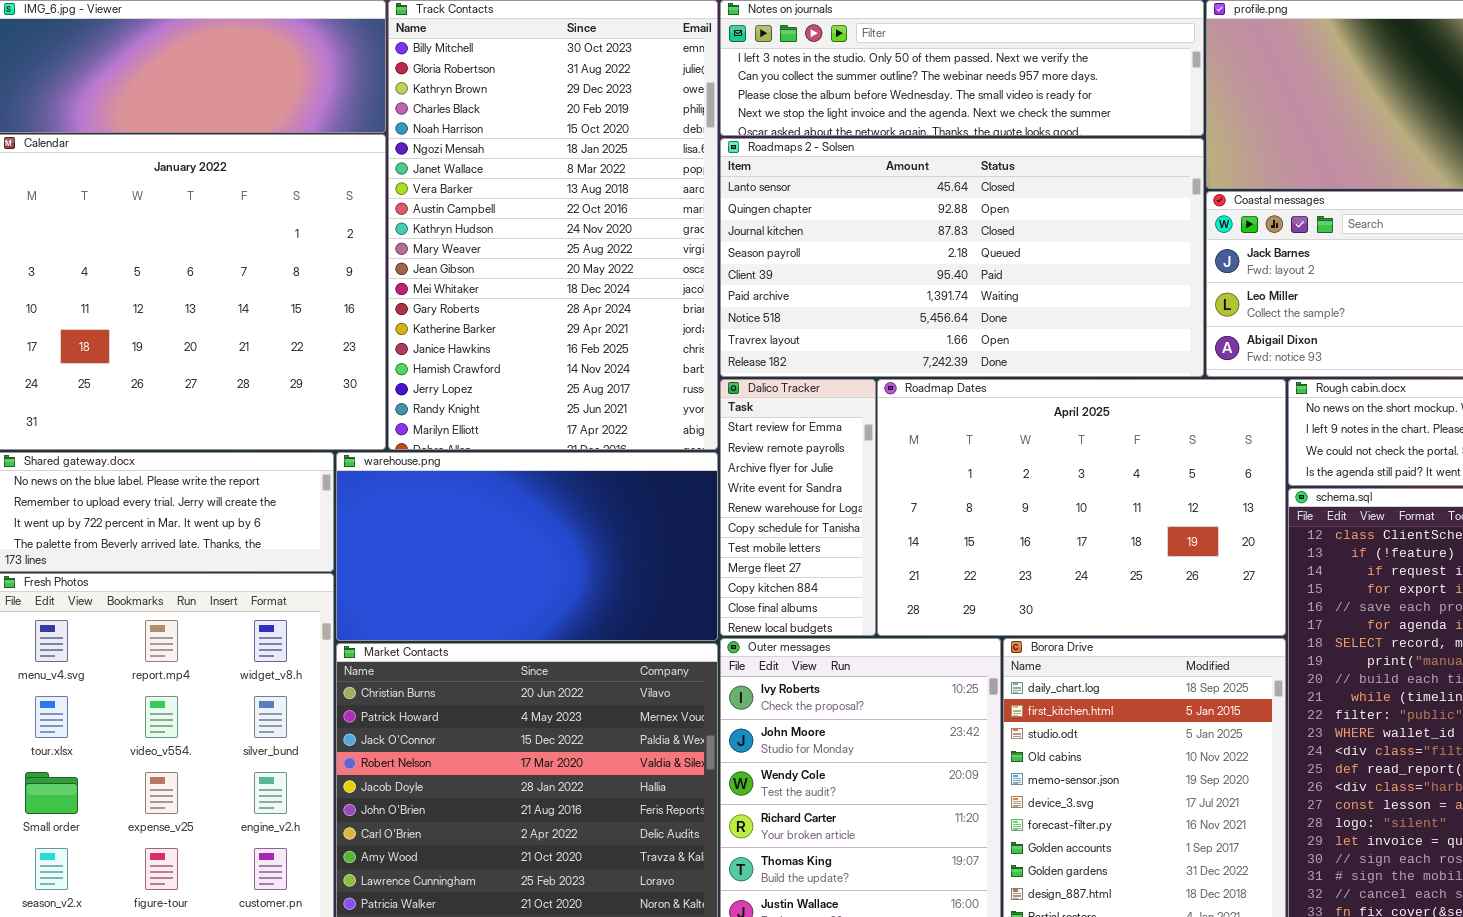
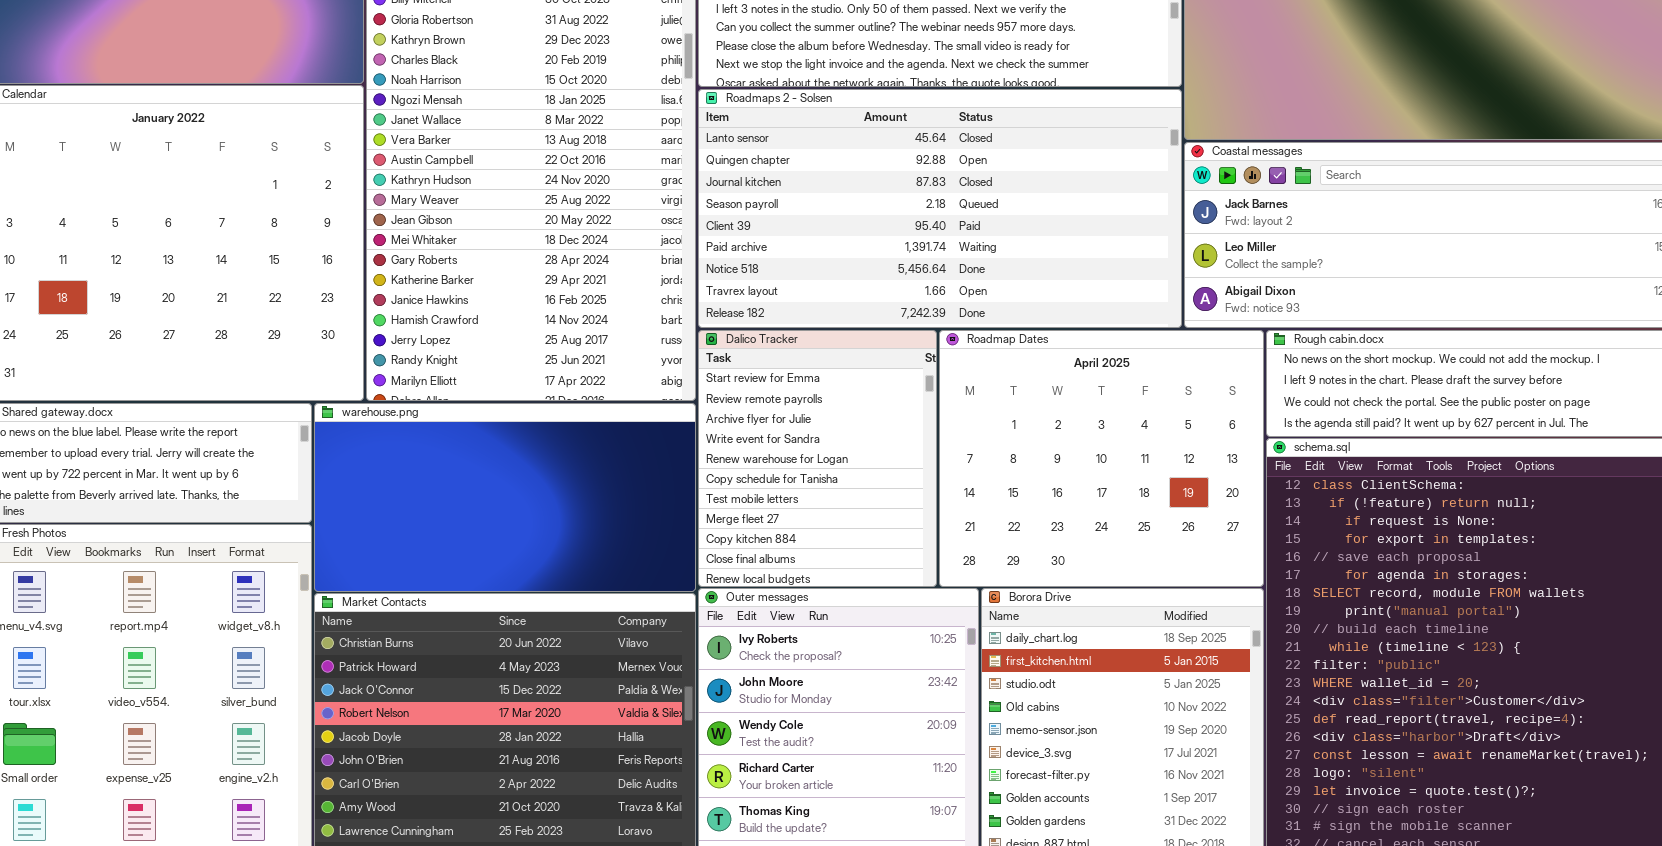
Dalico Tracker: [720,379,876,636] -> [698,330,937,587], resized
Roadmap Dates: [877,379,1286,636] -> [939,330,1264,587], resized

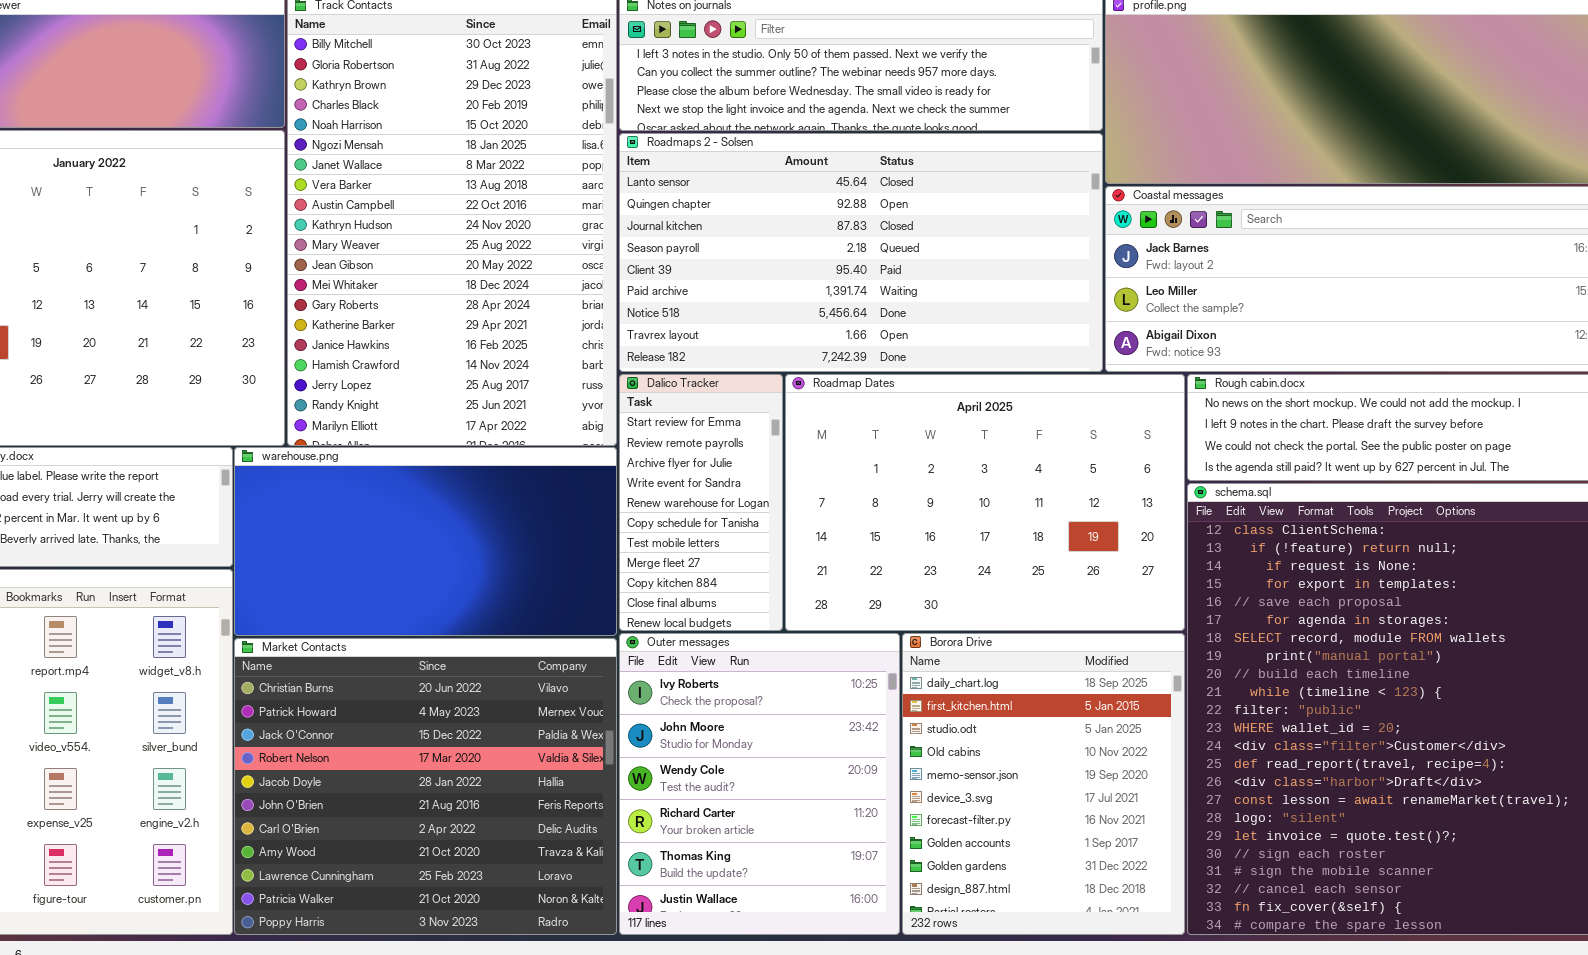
Dalico Tracker: [698,330,937,587] -> [619,374,783,631], resized
Roadmap Dates: [939,330,1264,587] -> [785,374,1185,631], resized

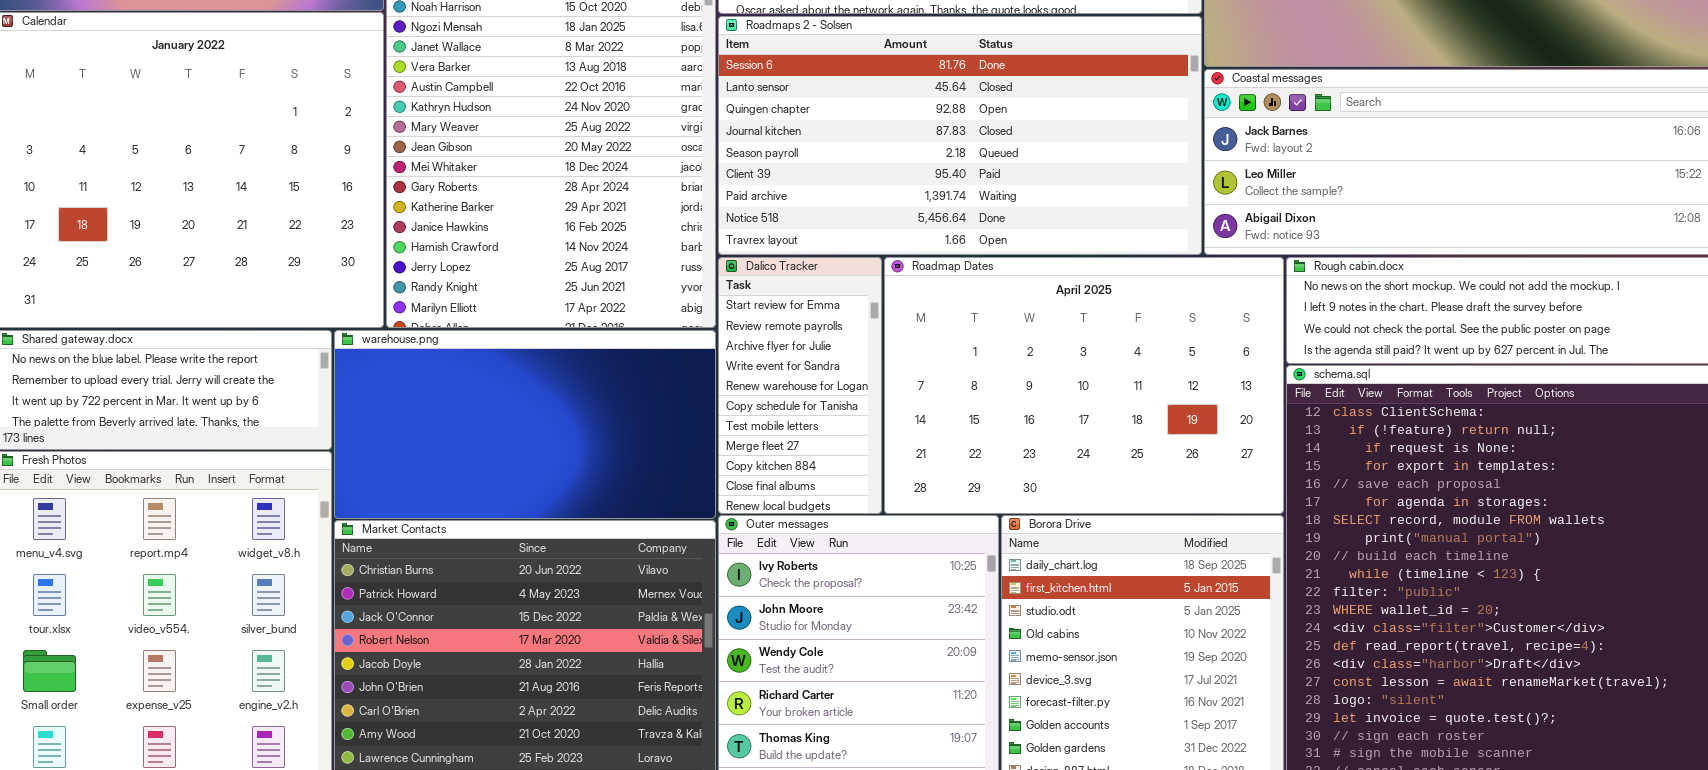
Roadmaps 2 - Solsen: [619,133,1103,372] -> [718,16,1202,255], scrolled up 1 row

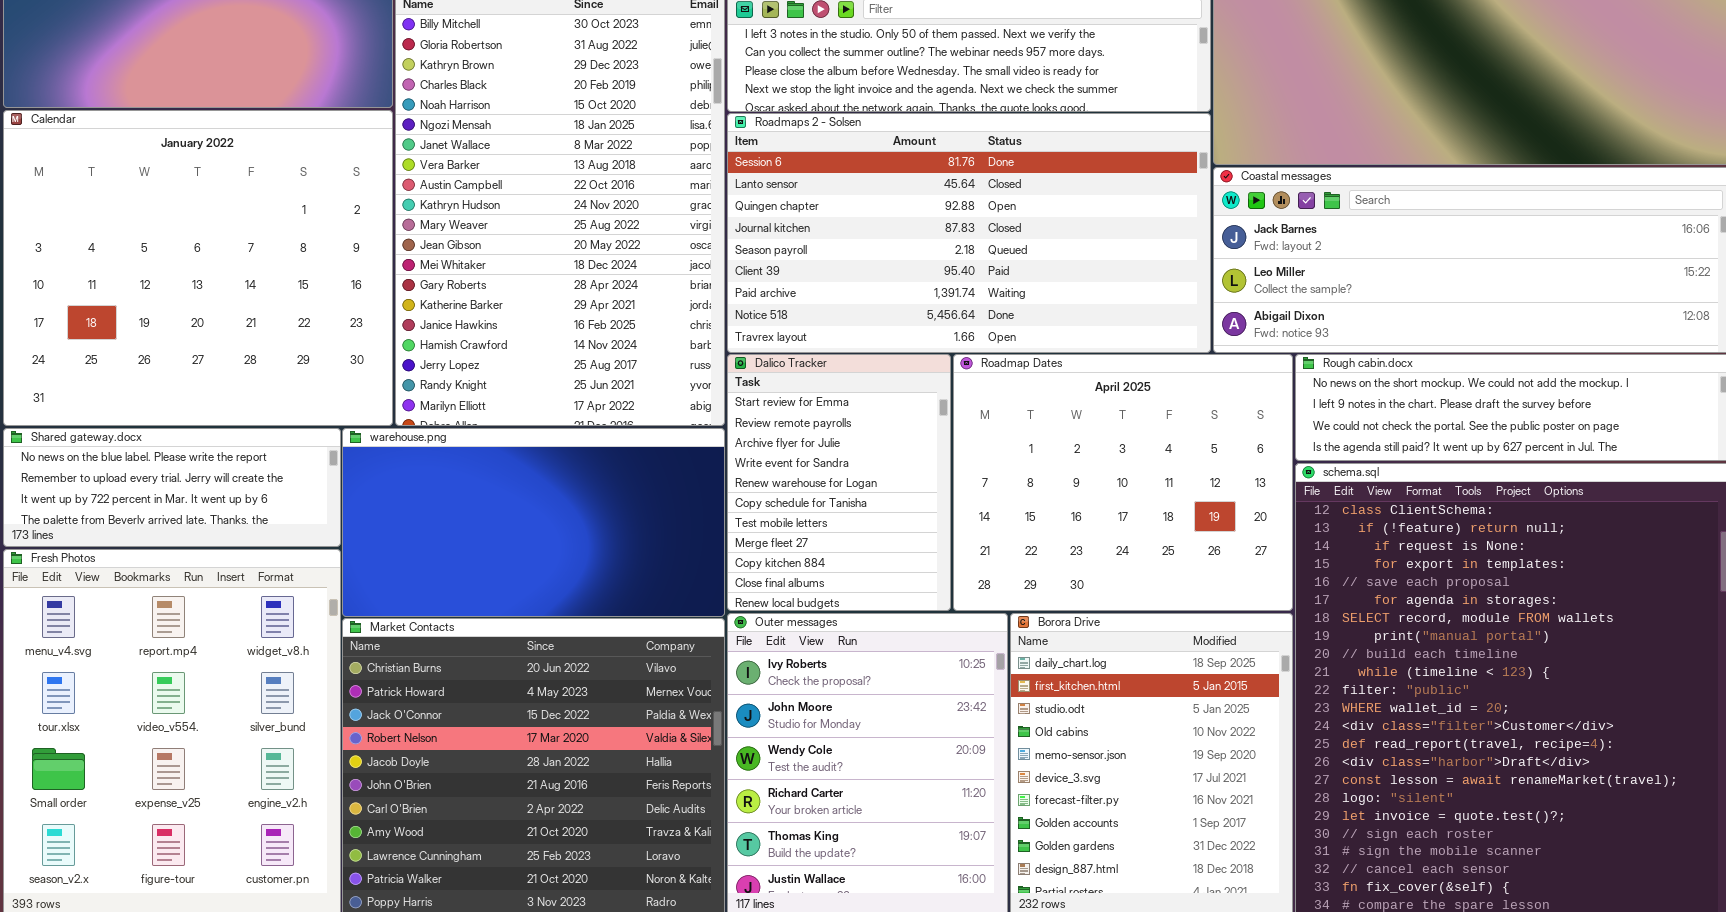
Dalico Tracker: [718,257,882,514] -> [727,354,951,611], resized
Roadmap Dates: [884,257,1284,514] -> [953,354,1293,611], resized

